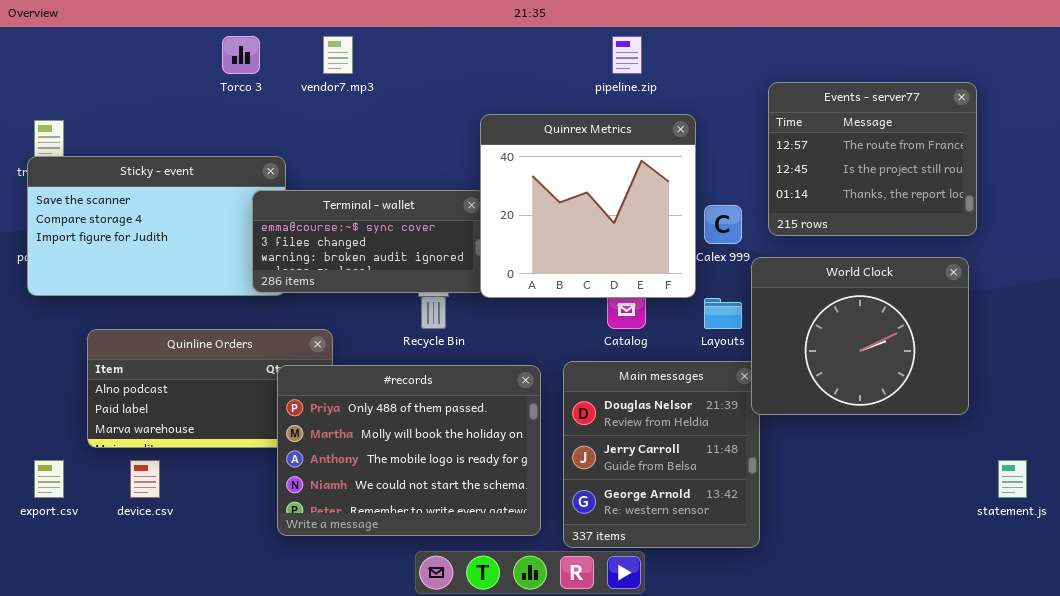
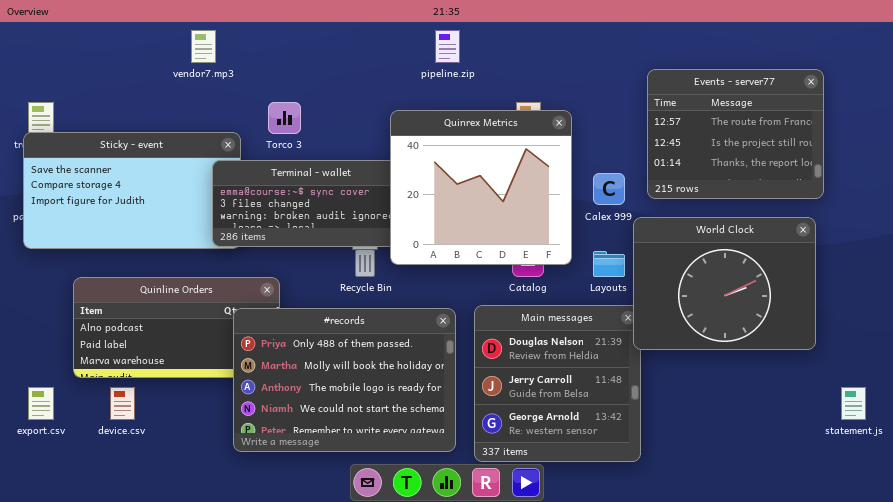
Torco 3: [222,36,260,74] -> [268,102,301,134], moved
vendor7.mp3: [323,36,353,74] -> [191,30,216,63], moved
pipeline.zip: [612,36,642,74] -> [435,30,460,63], moved
Quinrex Metrics: [480,114,696,298] -> [390,110,572,265], moved

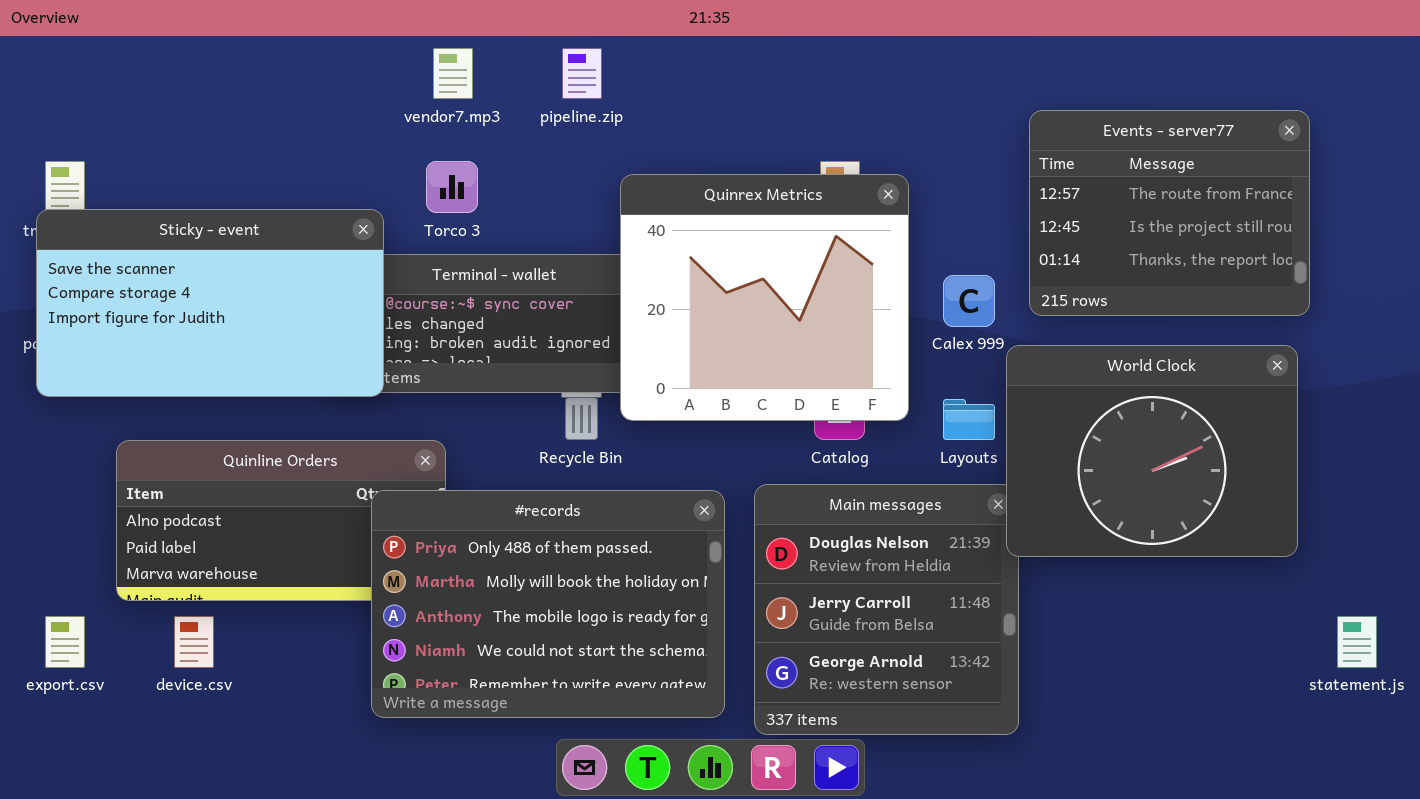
vendor7.mp3: [191,30,216,63] -> [433,48,473,99], moved
pipeline.zip: [435,30,460,63] -> [562,48,602,99], moved
Sticky - event: [23,132,241,249] -> [36,209,384,397], raised

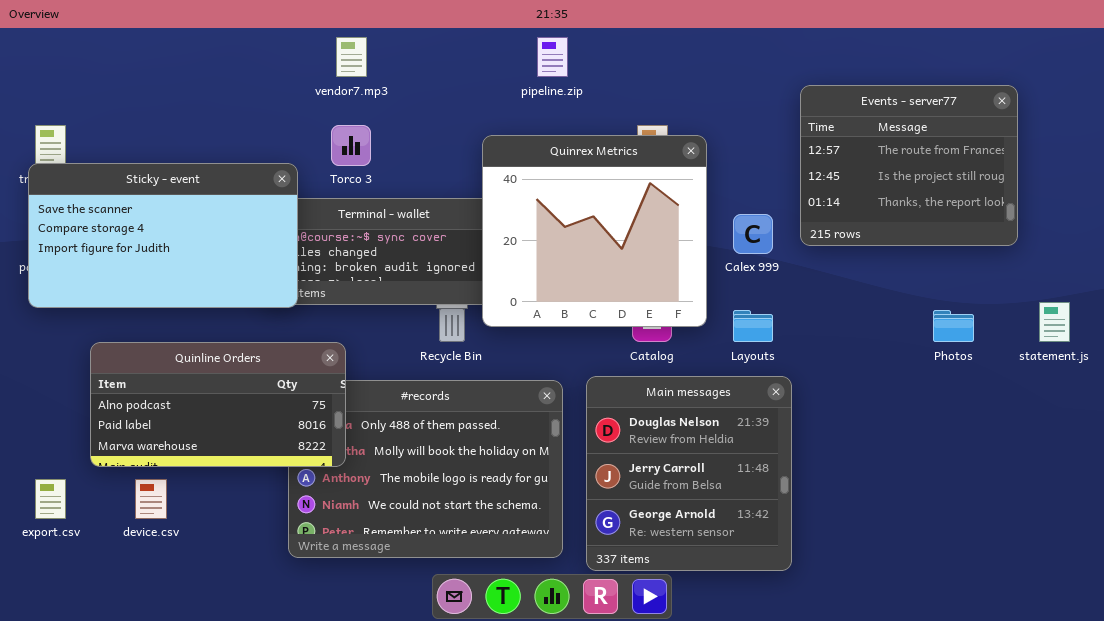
pipeline.zip: [562,48,602,99] -> [537,37,568,77], moved
World Clock: [1006,345,1298,557] -> none, closed
Quinline Orders: [116,440,446,601] -> [90,342,346,467], raised
statement.js: [1337,616,1377,668] -> [1039,302,1070,342], moved

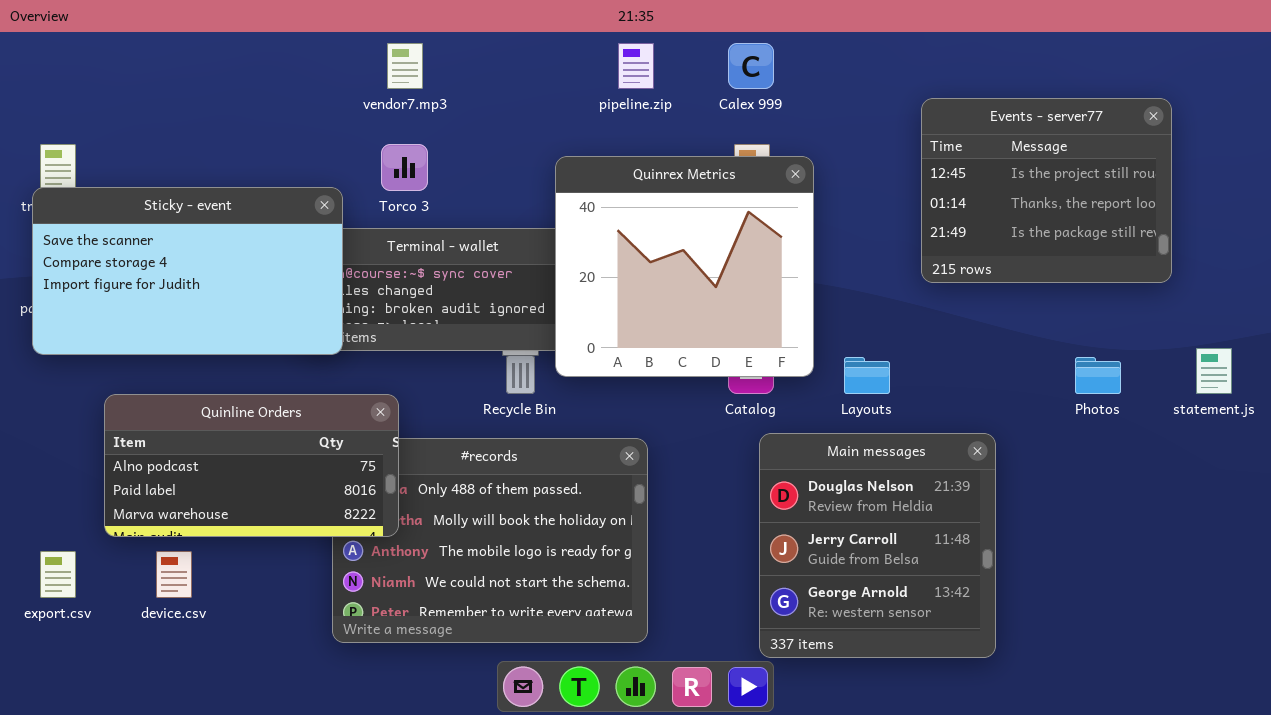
Events - server77: [800,85,1018,246] -> [921,98,1172,283], scrolled down 1 row
Calex 999: [733,214,773,254] -> [728,43,774,89], moved
Main messages: [586,376,792,571] -> [759,433,996,658], moved

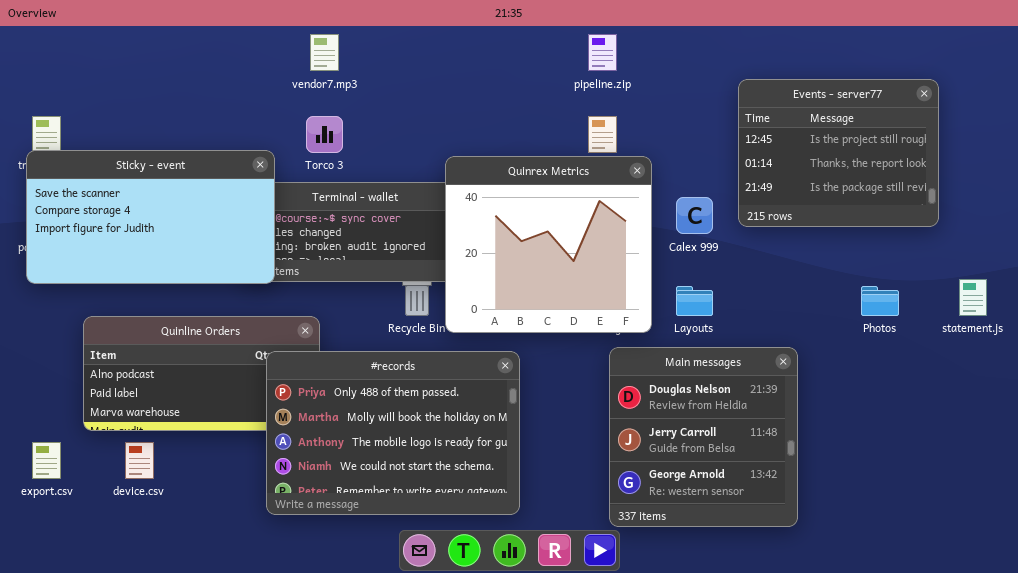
pipeline.zip: [618,43,654,89] -> [588,34,617,71], moved
Calex 999: [728,43,774,89] -> [676,197,713,234], moved
Quinrex Metrics: [555,156,814,377] -> [445,156,652,333], moved
#records: [332,438,648,643] -> [266,351,520,515], raised

